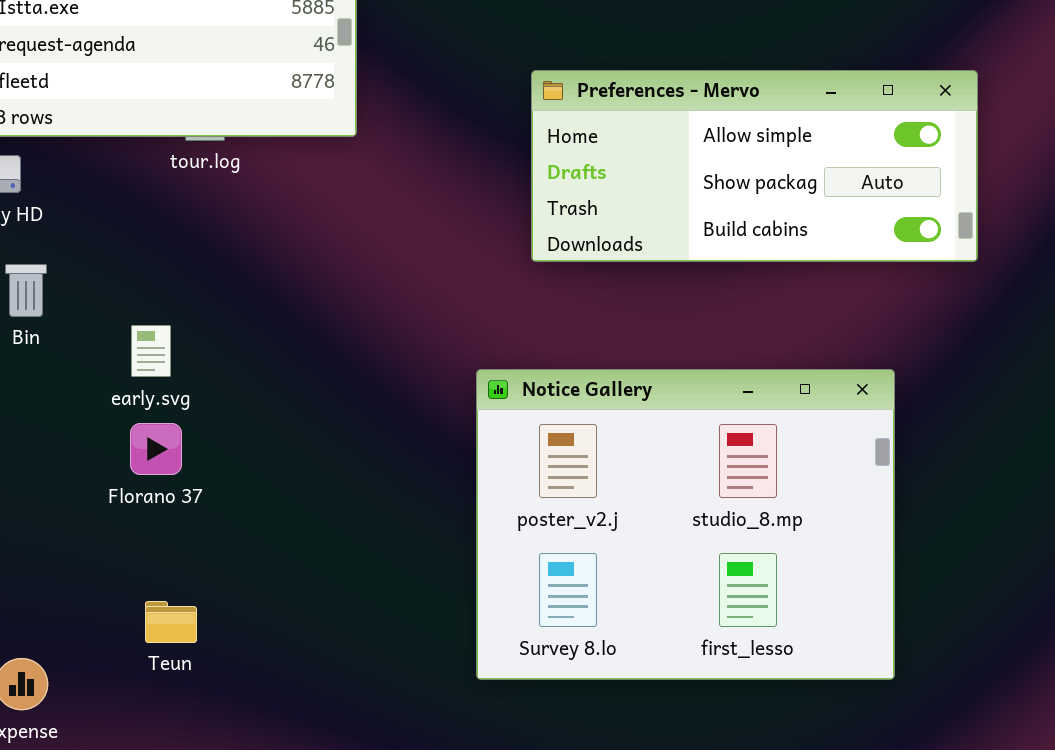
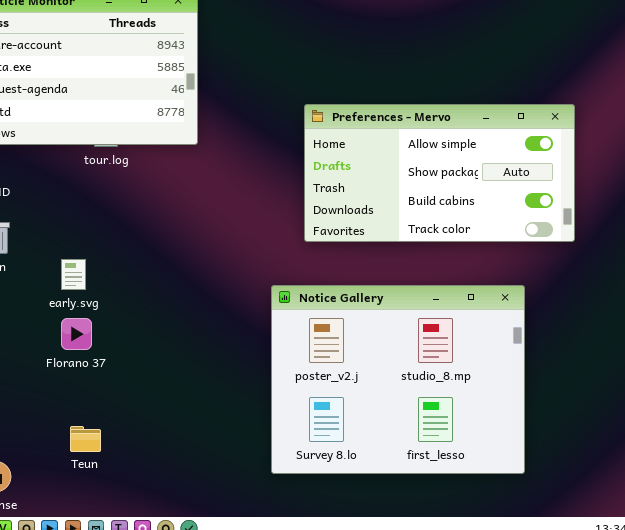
Preferences - Mervo: [531,70,978,262] -> [304,104,575,242], resized

